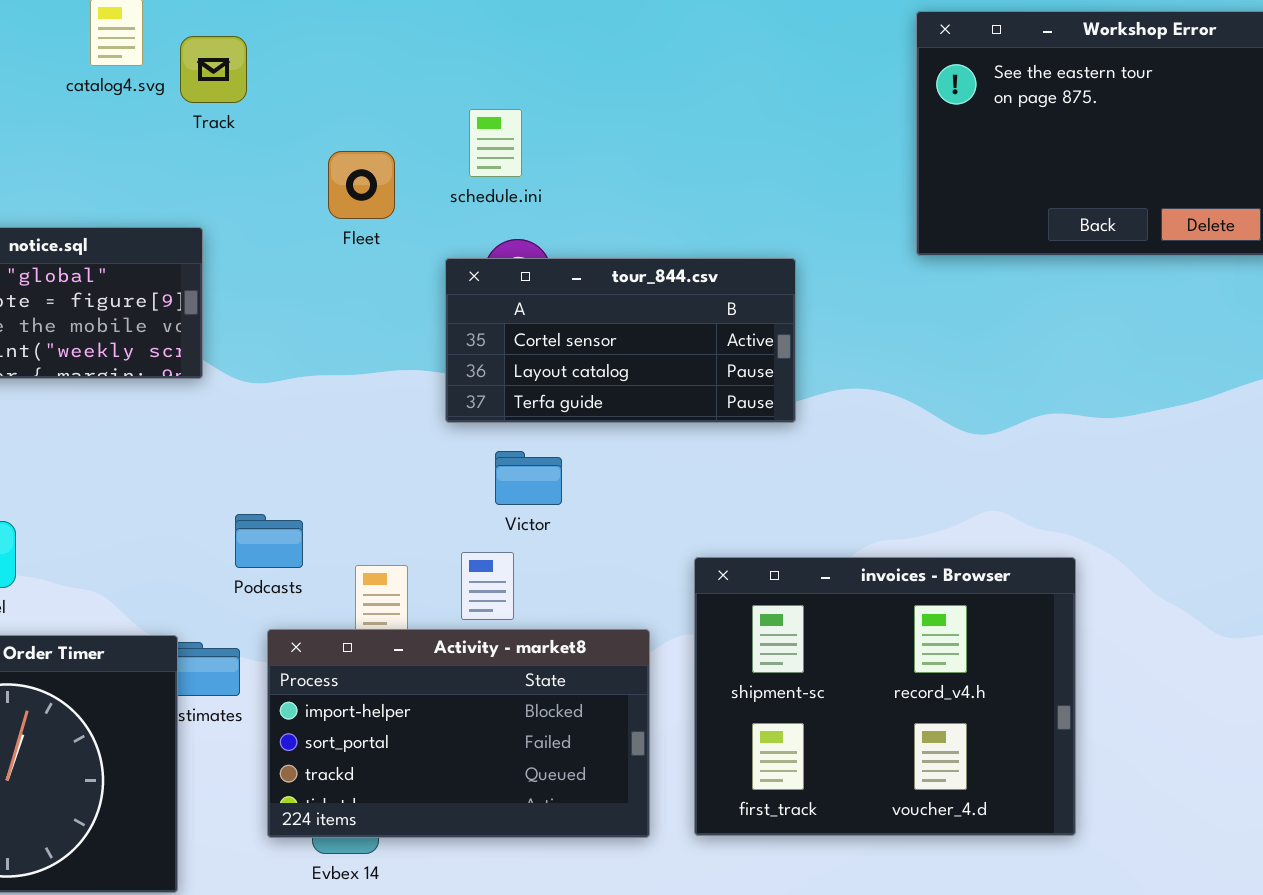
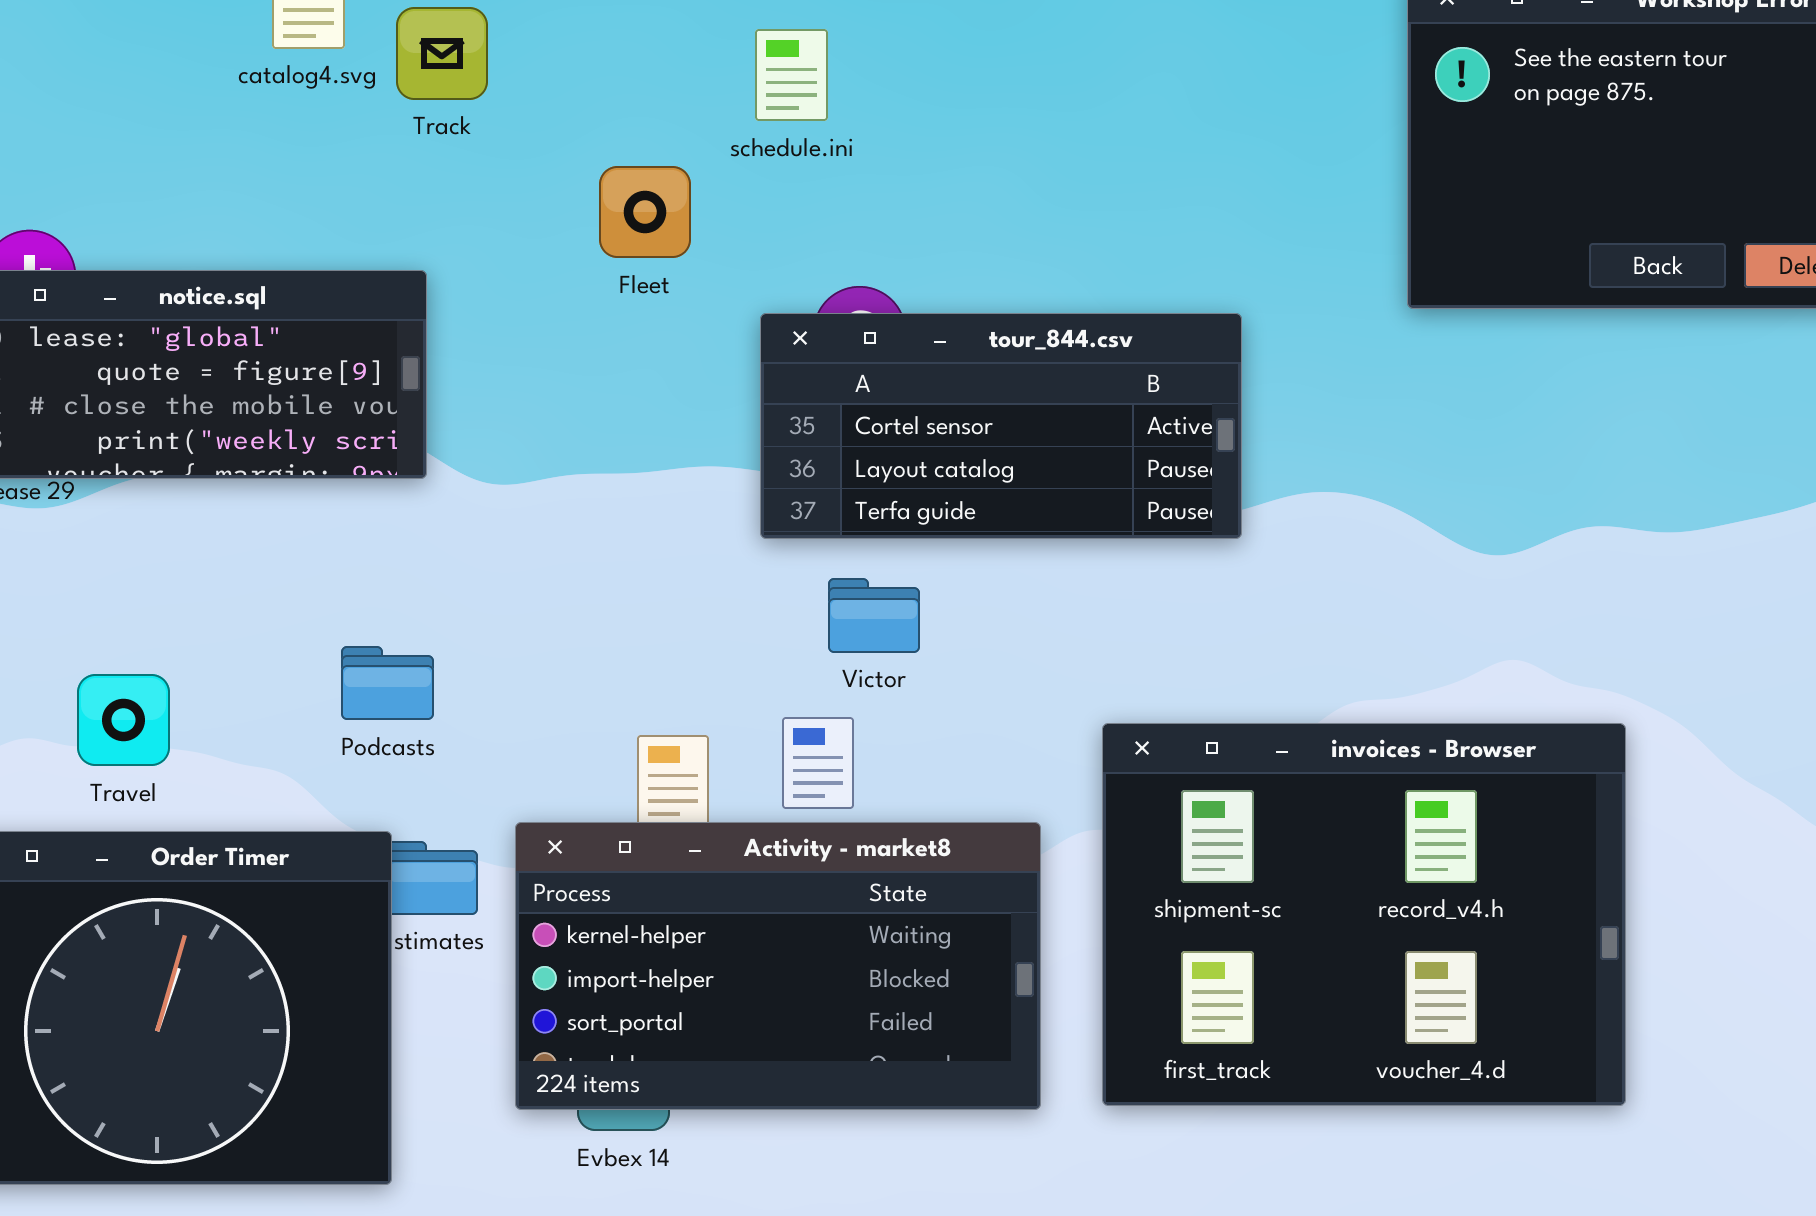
schedule.ini: [469,109,522,177] -> [755,29,828,121], moved
Podcasts: [235,514,303,568] -> [341,646,434,720], moved
Activity - market8: [267,629,650,838] -> [515,822,1041,1110], scrolled up 1 row

